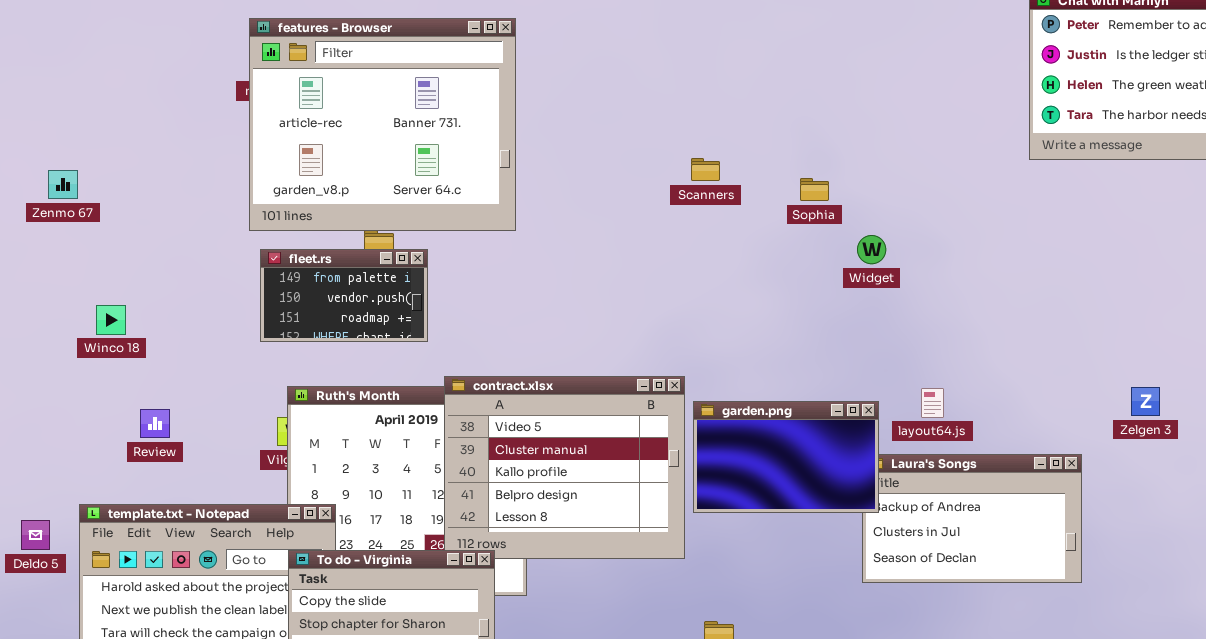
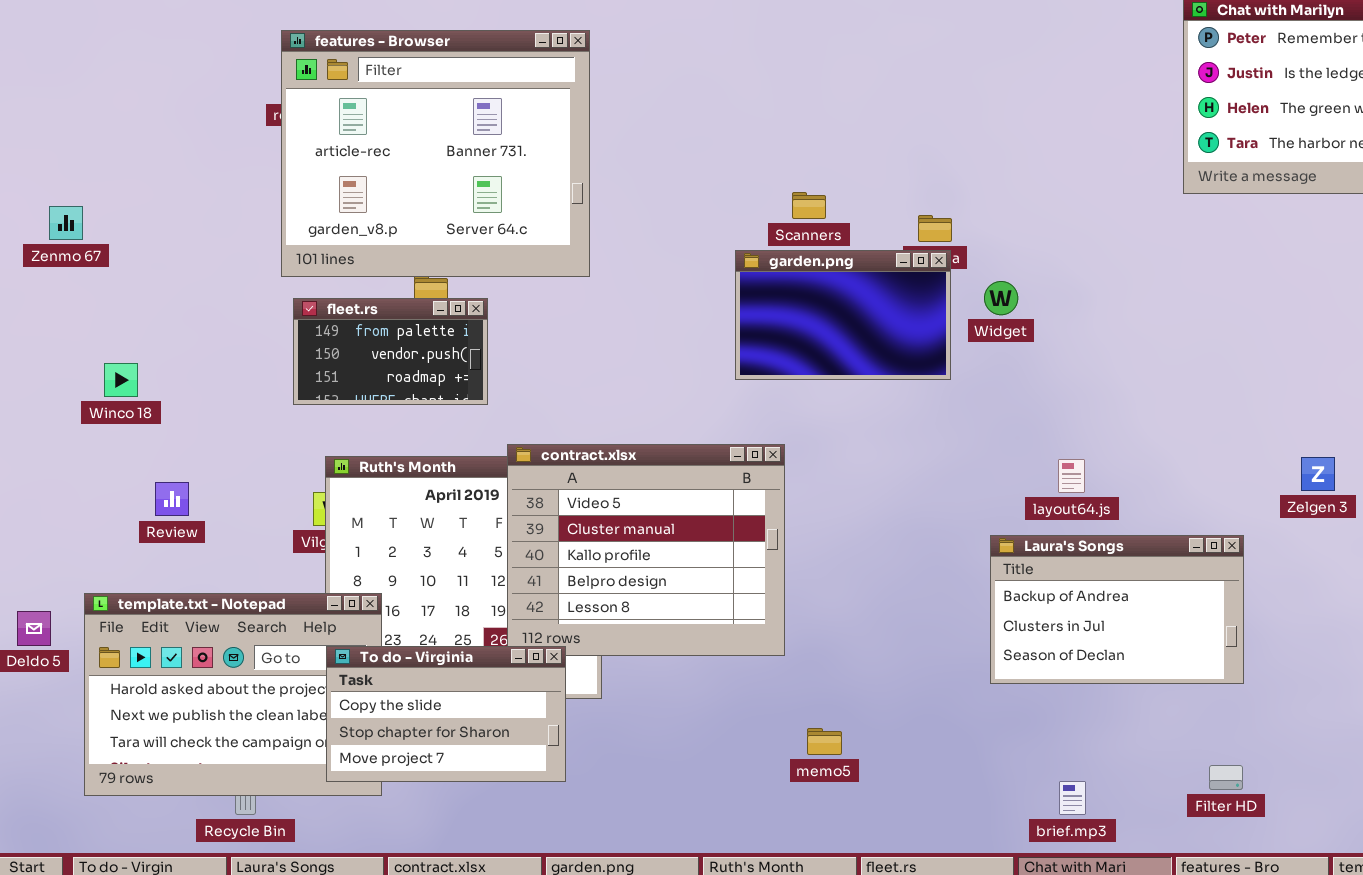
garden.png: [693,401,879,513] -> [735,250,951,380], moved

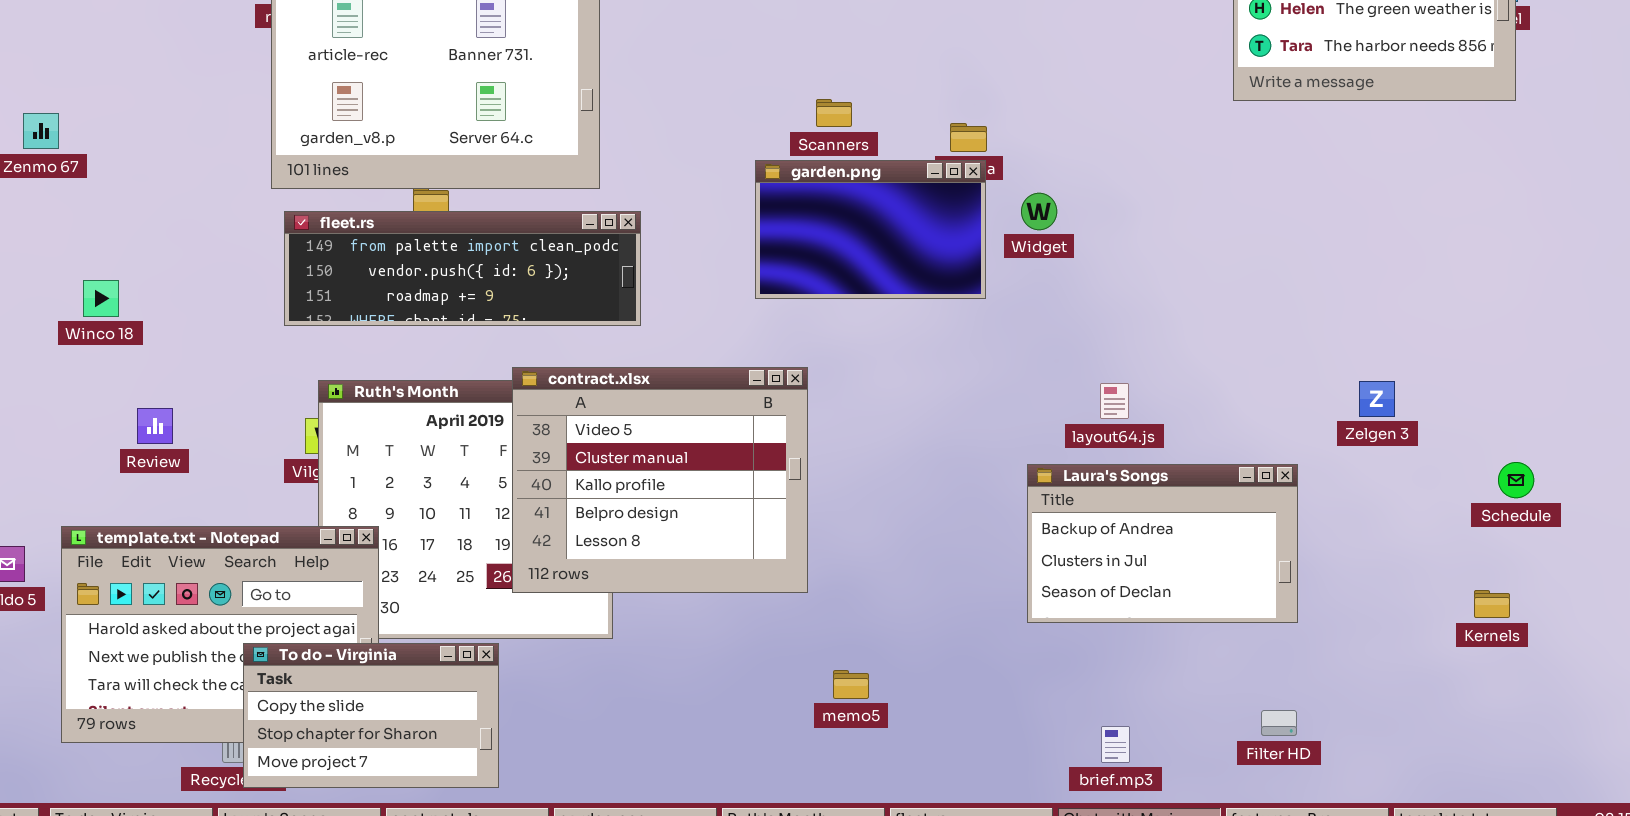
fleet.rs: [293,298,488,405] -> [284,211,641,326], resized
To do - Virginia: [326,646,566,782] -> [243,643,499,788], moved

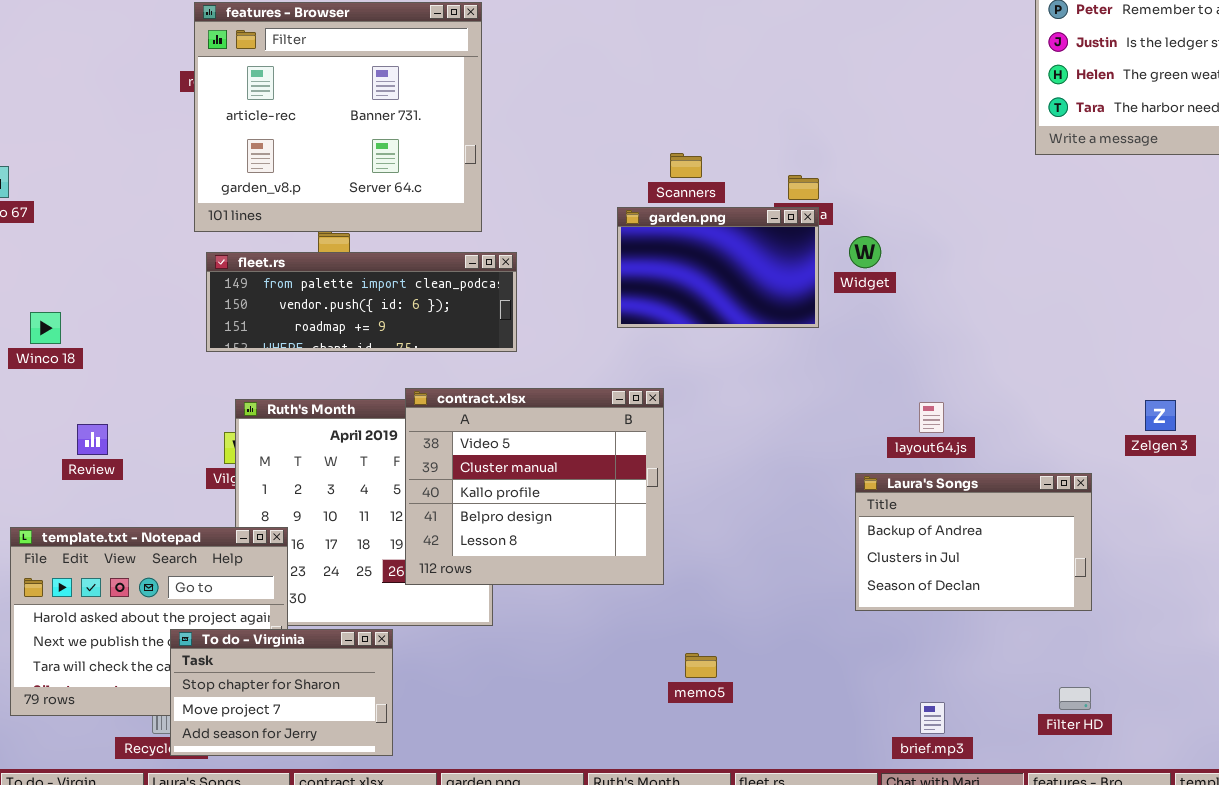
To do - Virginia: [243,643,499,788] -> [170,629,393,756], scrolled down 1 row

